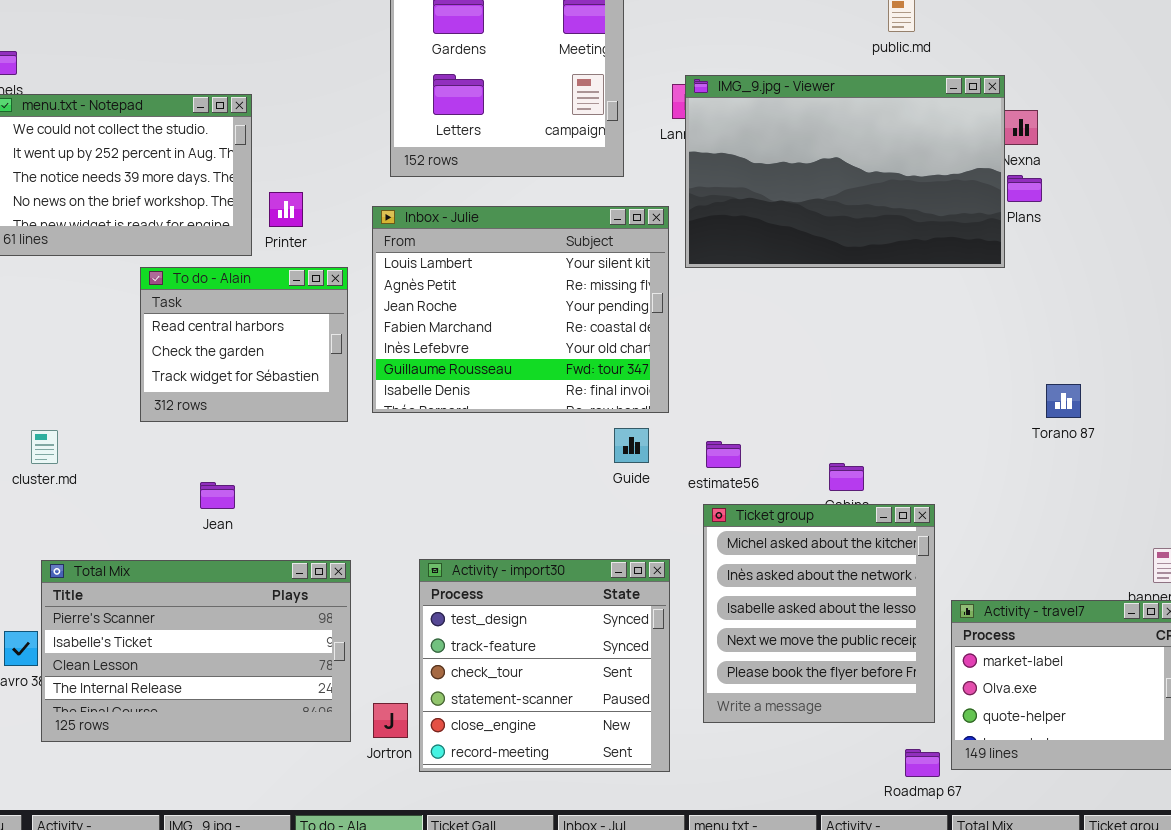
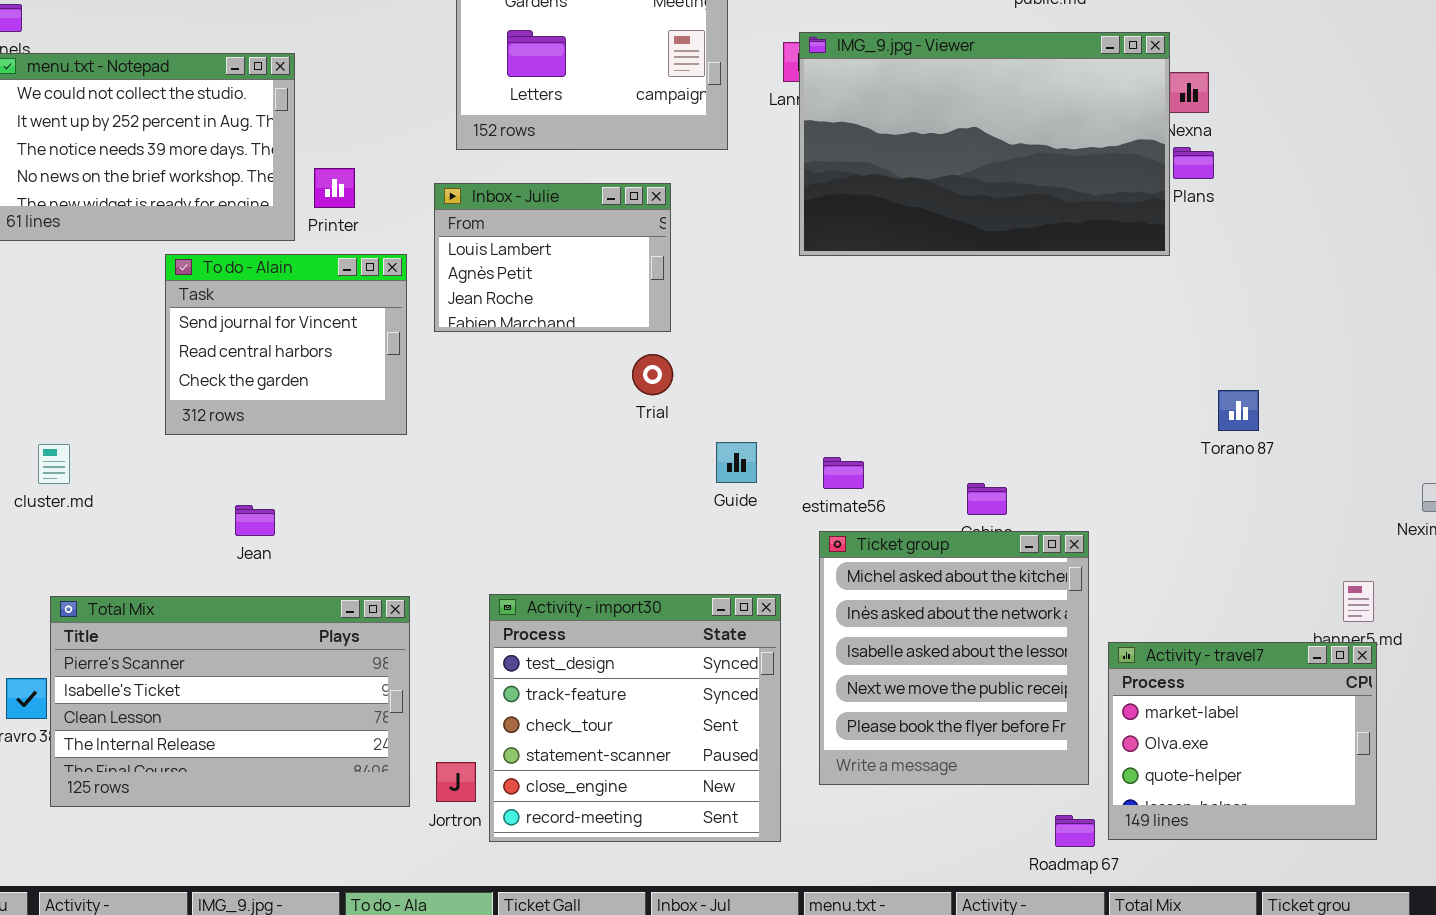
Inbox - Julie: [372,206,669,413] -> [434,183,671,332], resized
To do - Alain: [140,267,348,422] -> [165,254,407,435], scrolled up 1 row

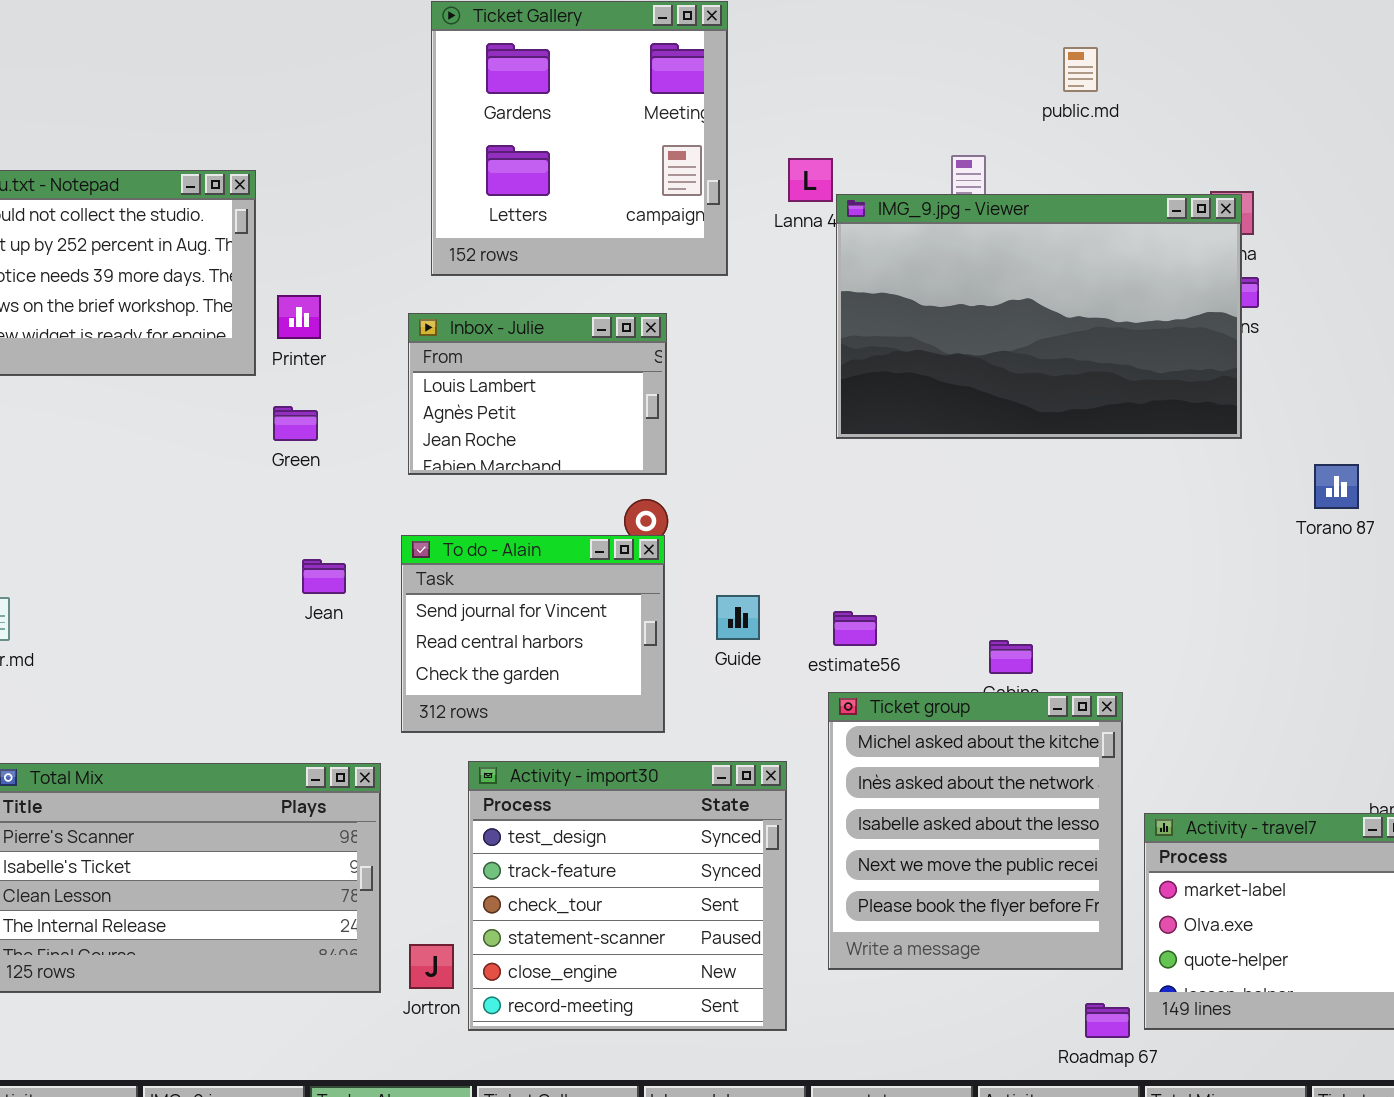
IMG_9.jpg - Viewer: [799,32,1170,256] -> [836,194,1242,439], moved
To do - Alain: [165,254,407,435] -> [401,535,665,733], moved
Torano 87: [1218,390,1259,431] -> [1314,464,1359,509], moved
Jean: [235,505,275,536] -> [302,559,346,594], moved

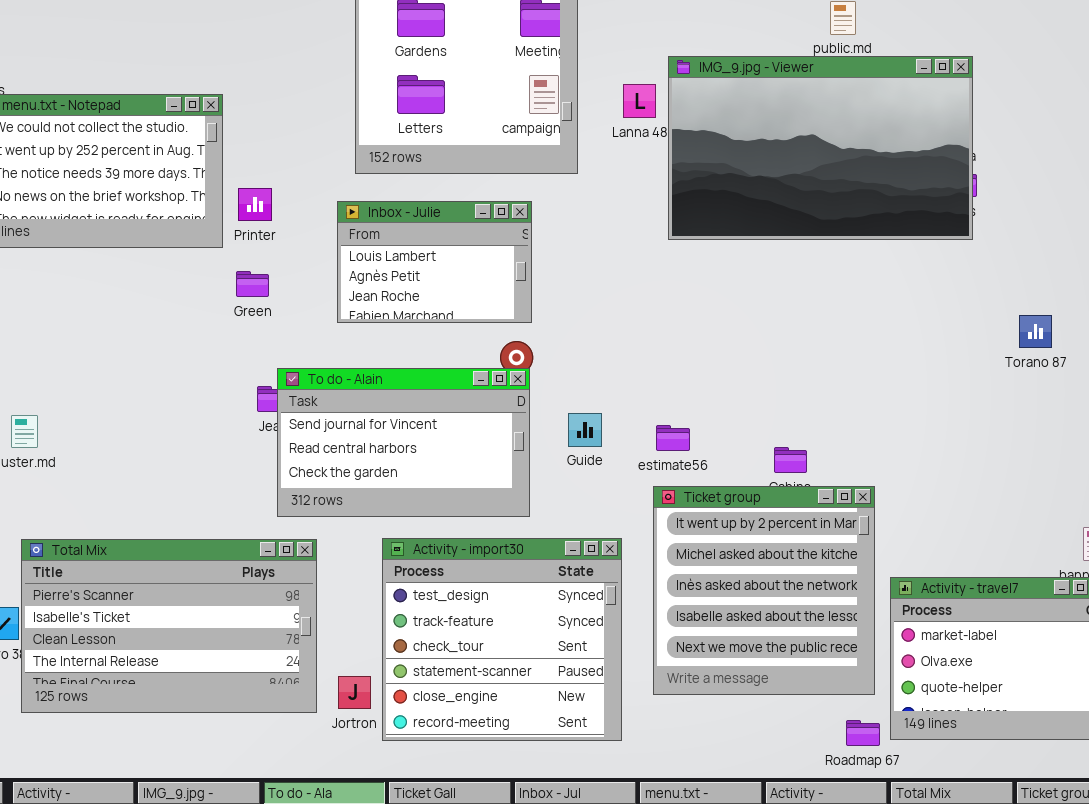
IMG_9.jpg - Viewer: [836,194,1242,439] -> [668,56,973,240], moved
To do - Alain: [401,535,665,733] -> [277,368,530,517], resized
Ticket group: [828,692,1123,970] -> [653,486,875,695], scrolled up 1 row

